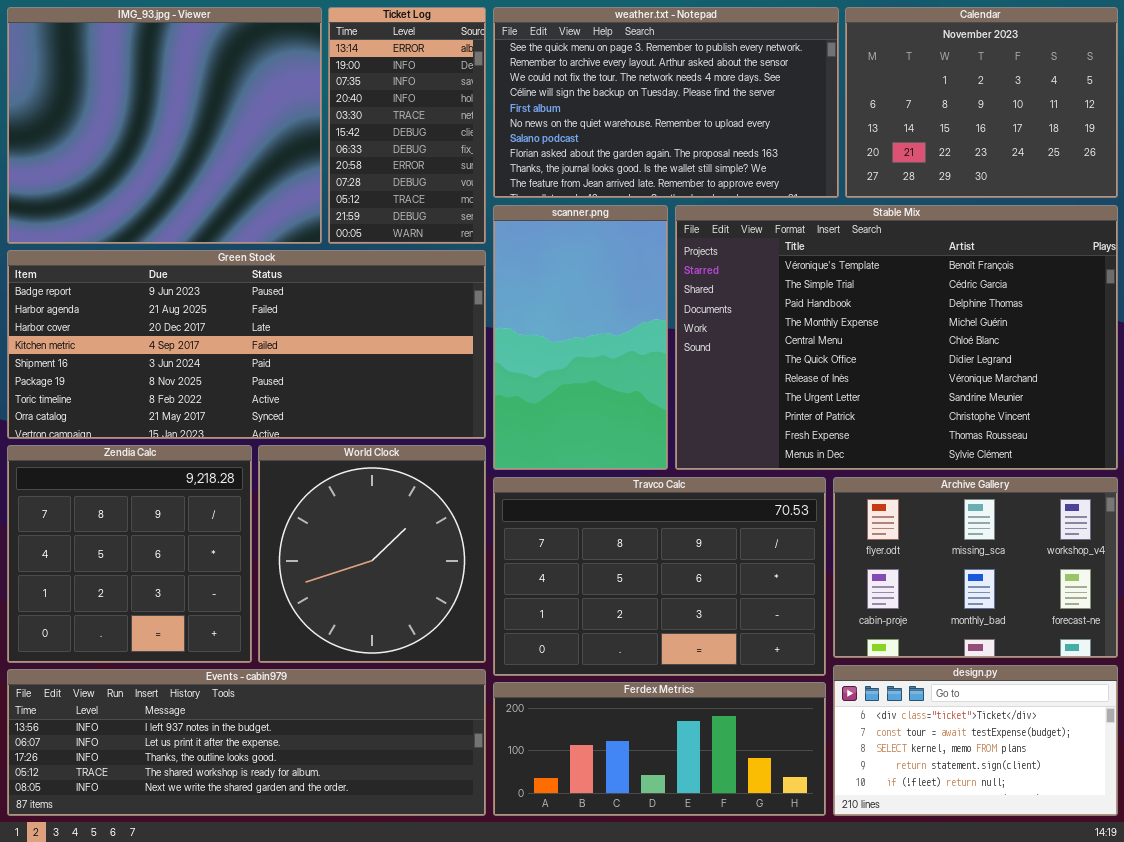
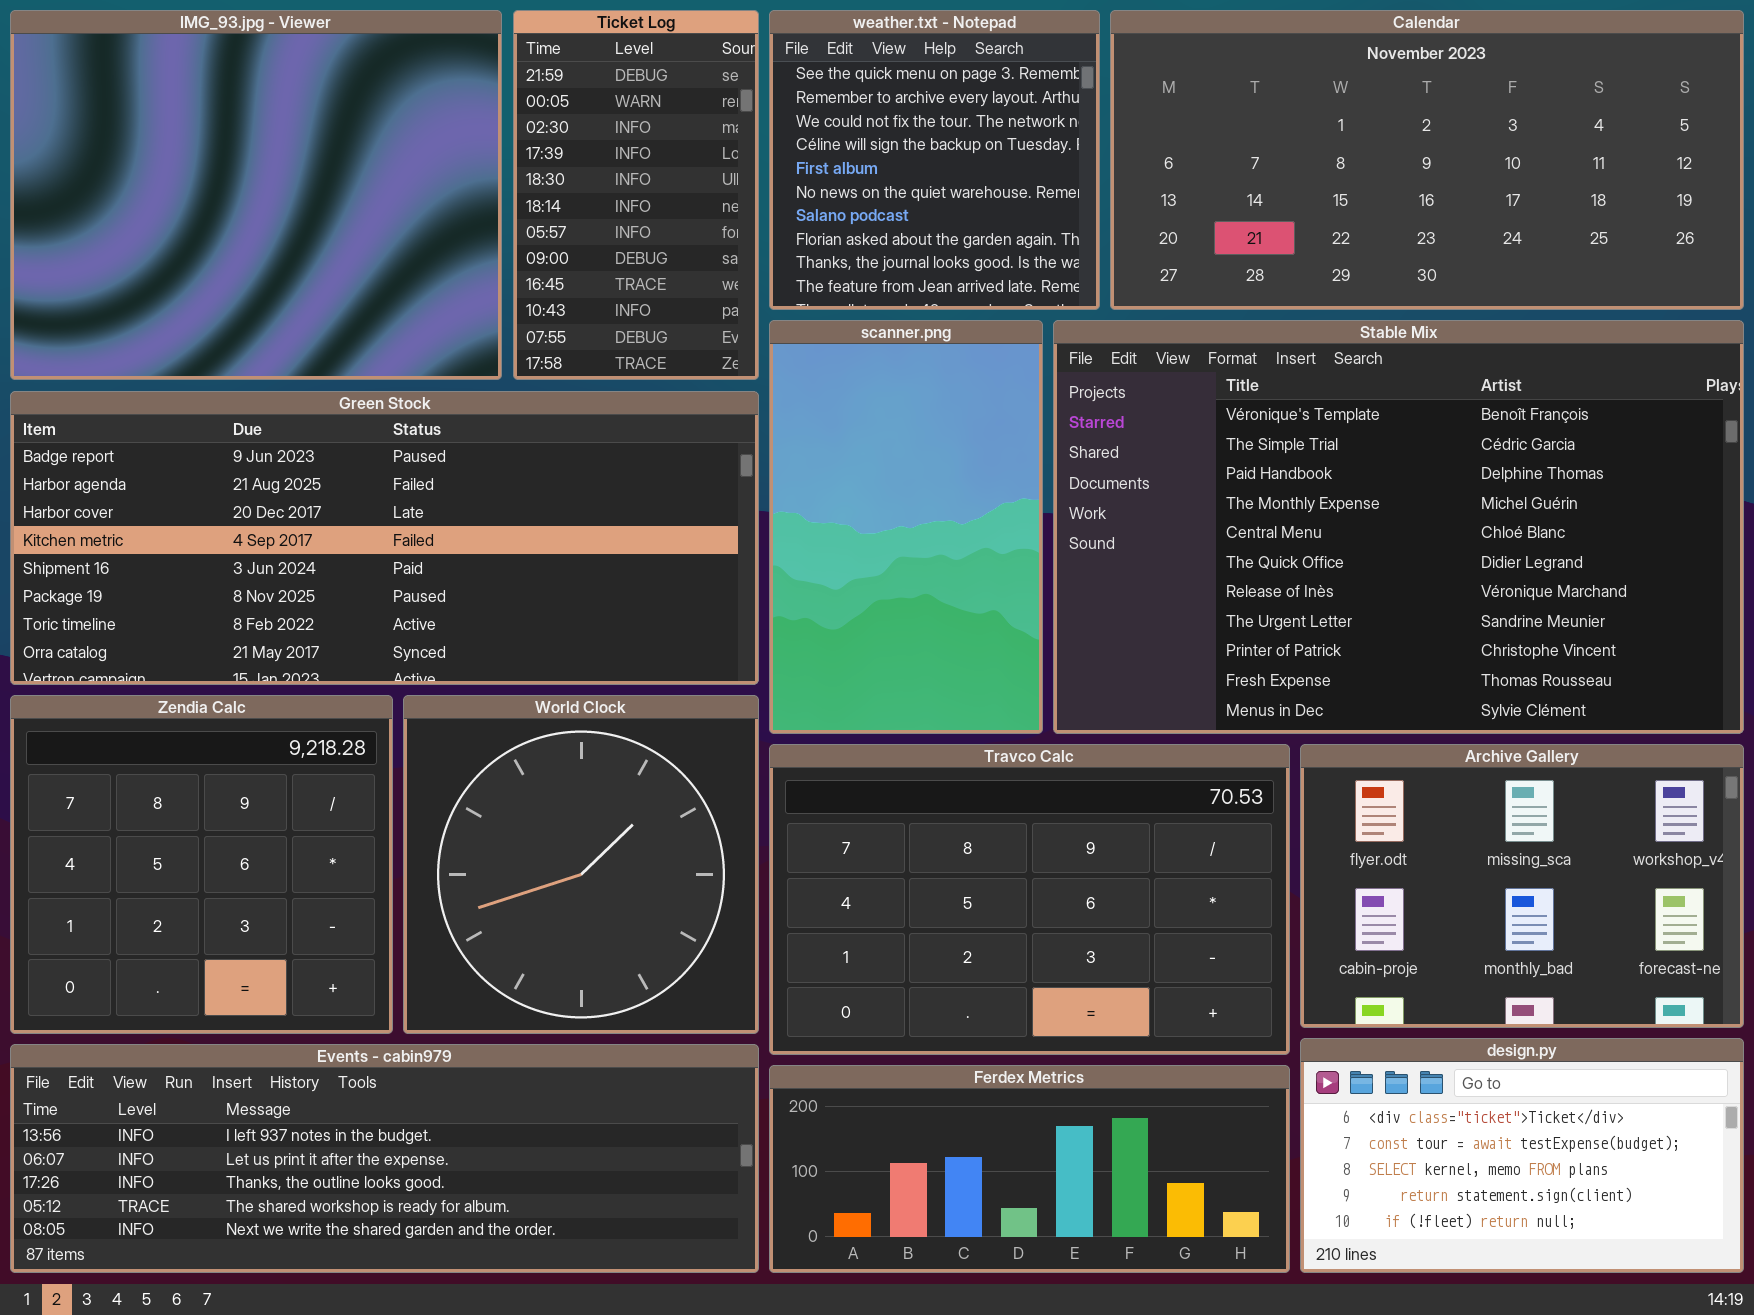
Ticket Log: [328,7,486,244] -> [513,10,759,380], scrolled down 10 rows
weather.txt - Notepad: [493,7,839,198] -> [769,10,1100,310], resized
Calendar: [845,7,1118,198] -> [1110,10,1744,310], resized

